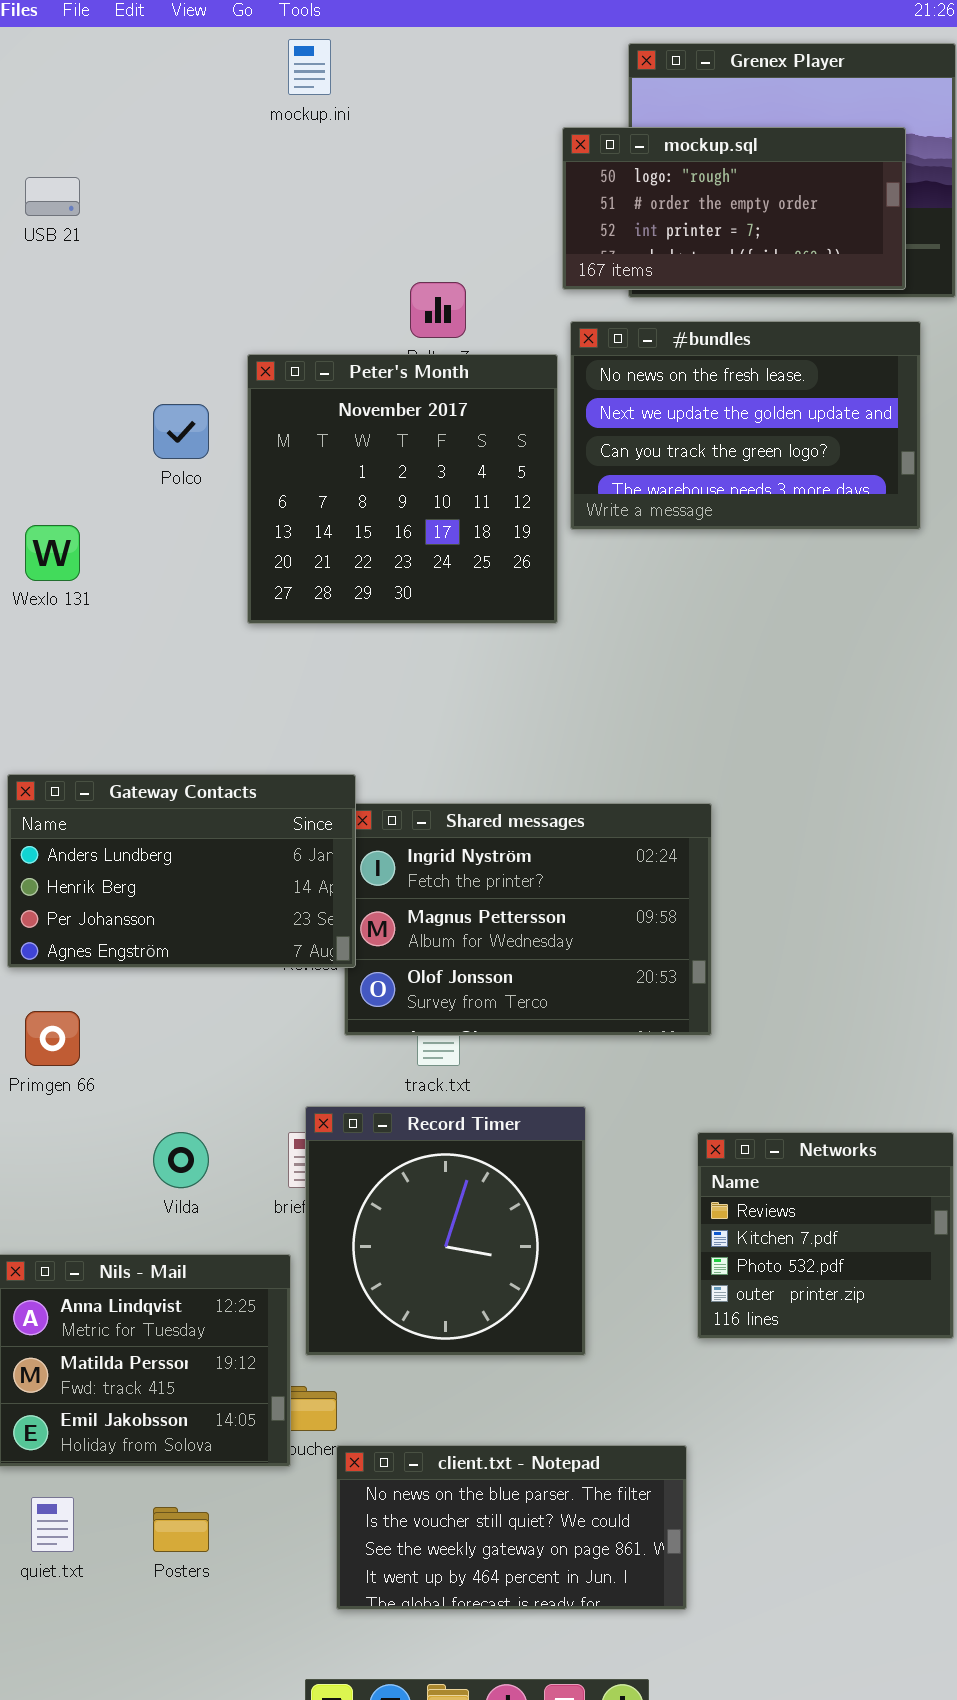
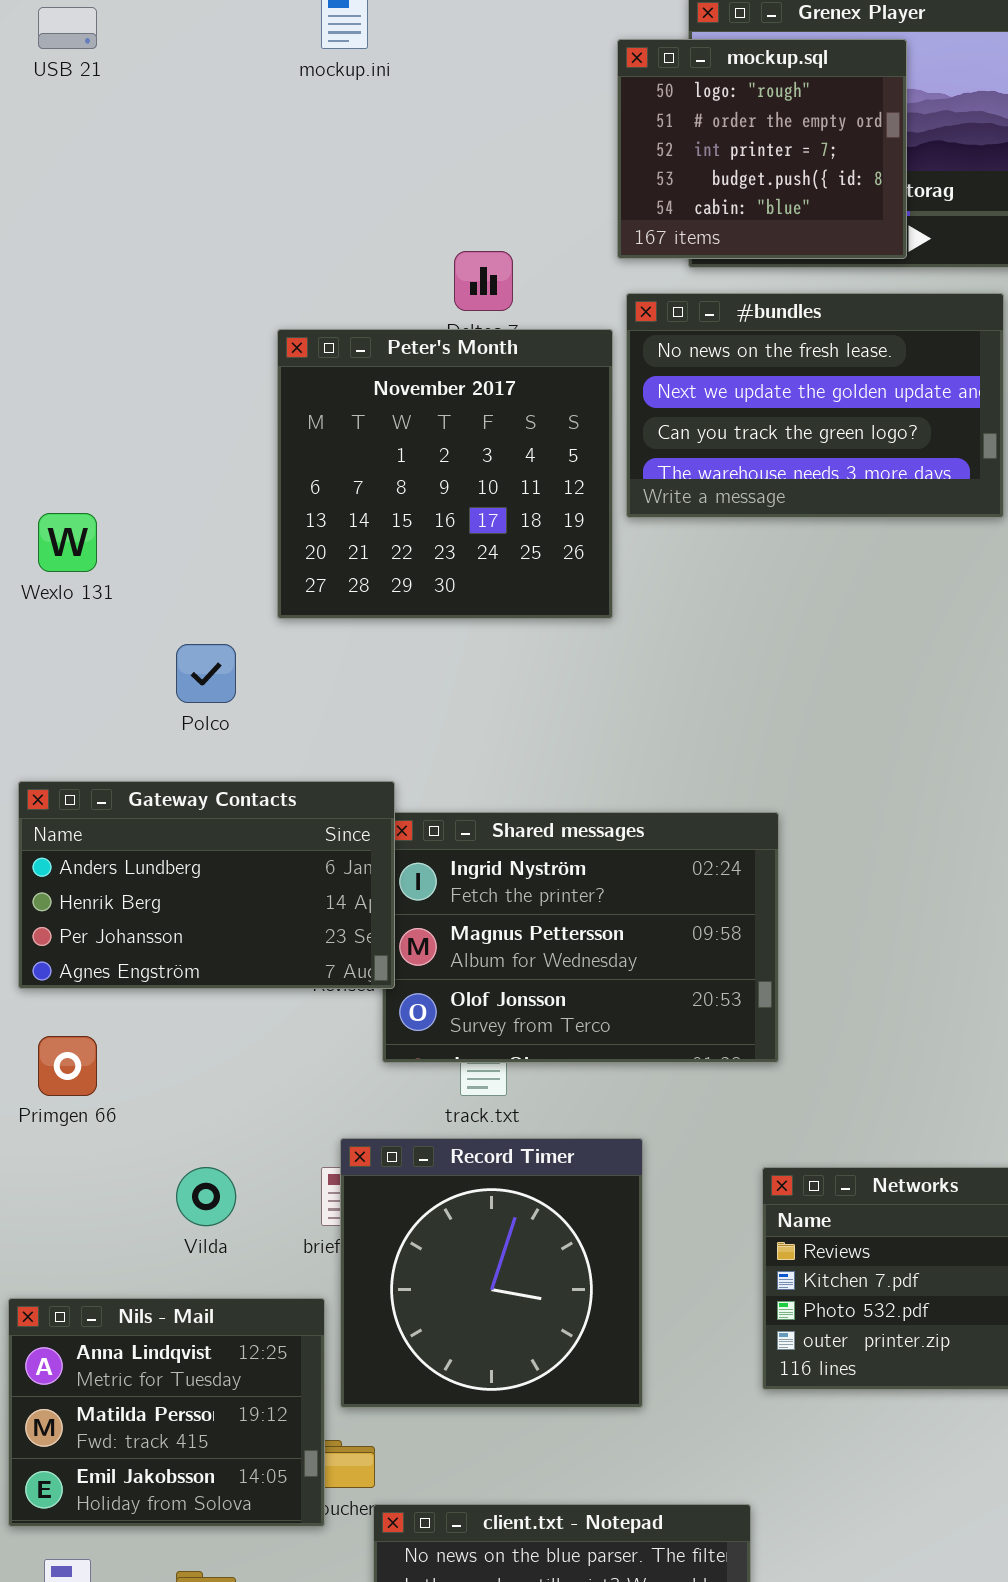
mockup.sql: [562,127,906,290] -> [617,39,907,259], resized
USB 21: [25,177,80,216] -> [38,7,97,49], moved
Polco: [153,404,209,459] -> [176,644,236,703], moved

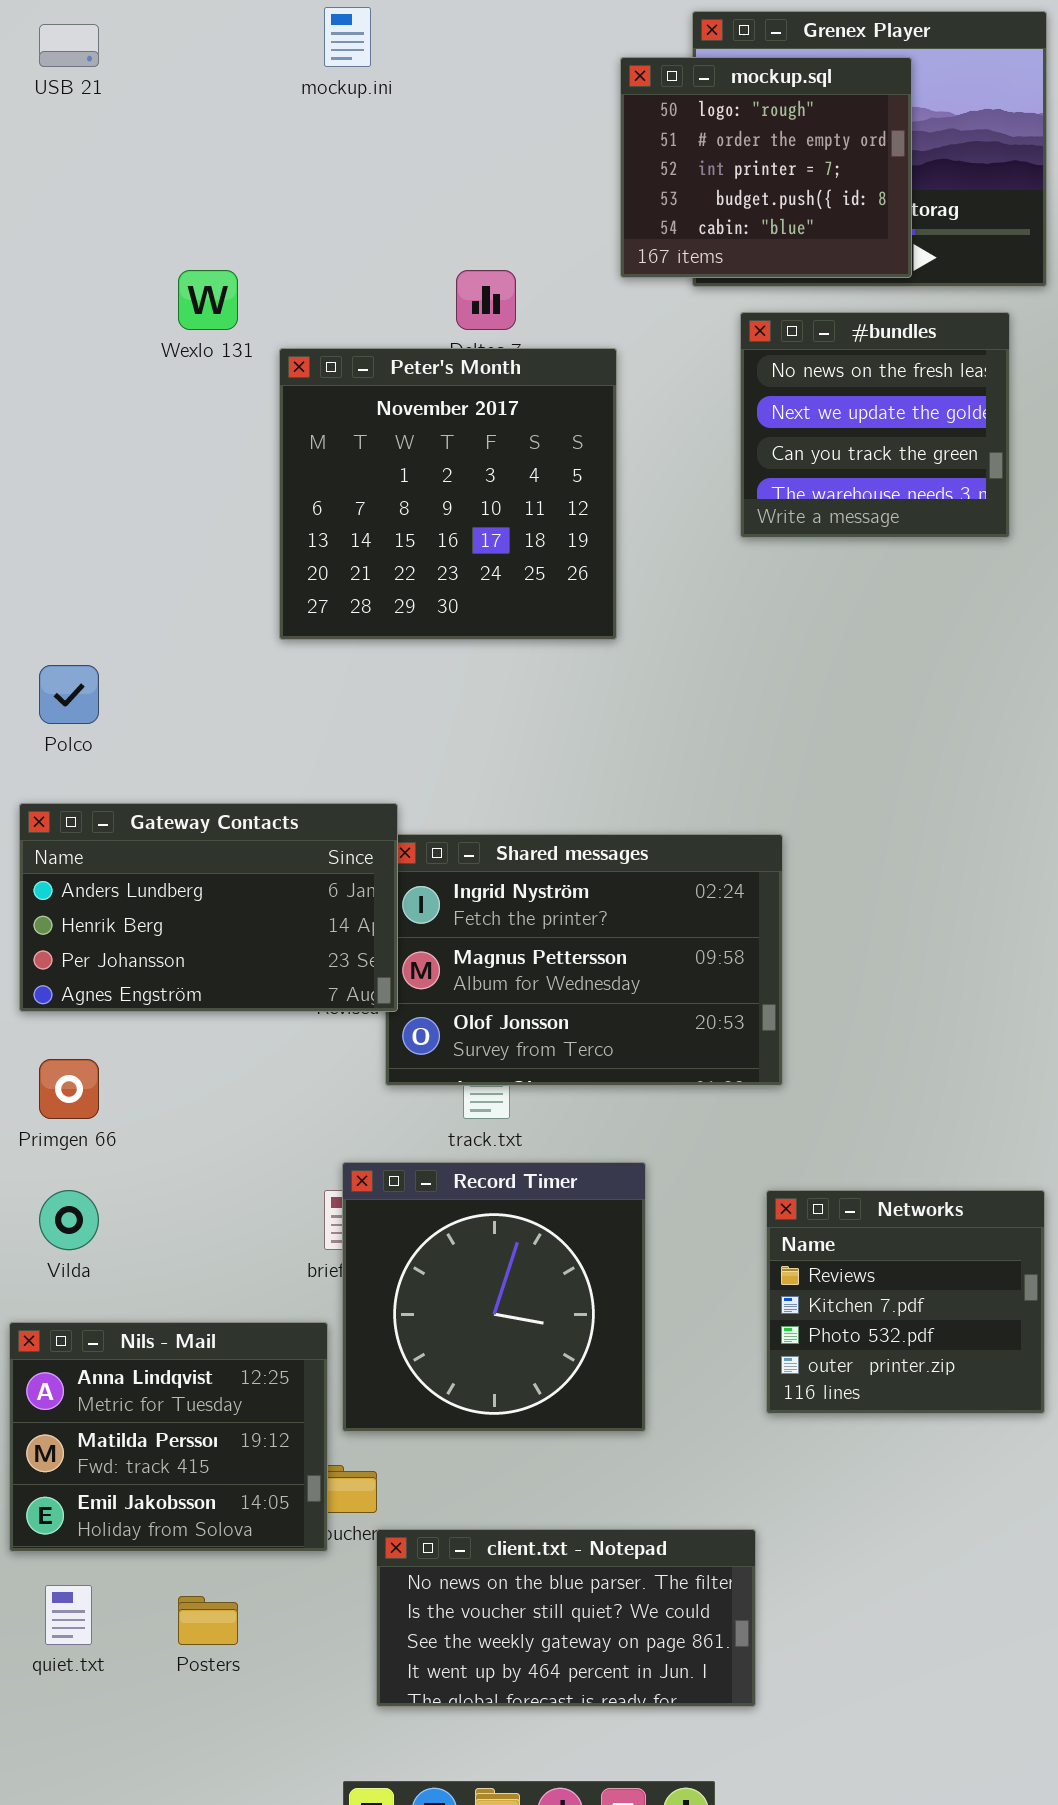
#bundles: [626,293,1004,518] -> [740,312,1010,538], resized
Wexlo 131: [38,513,97,572] -> [178,270,238,330], moved
Polco: [176,644,236,703] -> [39,665,99,724], moved
Vilda: [176,1167,236,1226] -> [39,1190,99,1250], moved

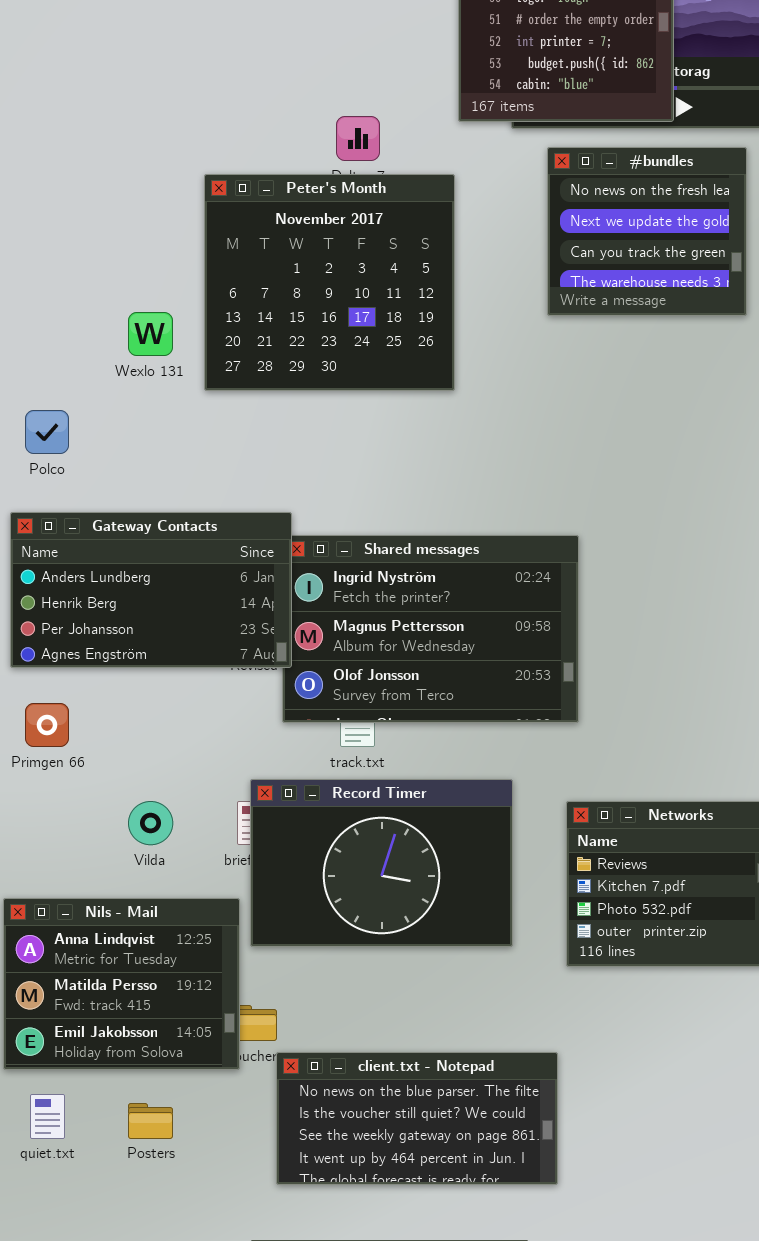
Wexlo 131: [178,270,238,330] -> [128,312,173,356], moved
Record Timer: [342,1162,646,1432] -> [250,779,513,947], resized
Vilda: [39,1190,99,1250] -> [128,801,173,845], moved

